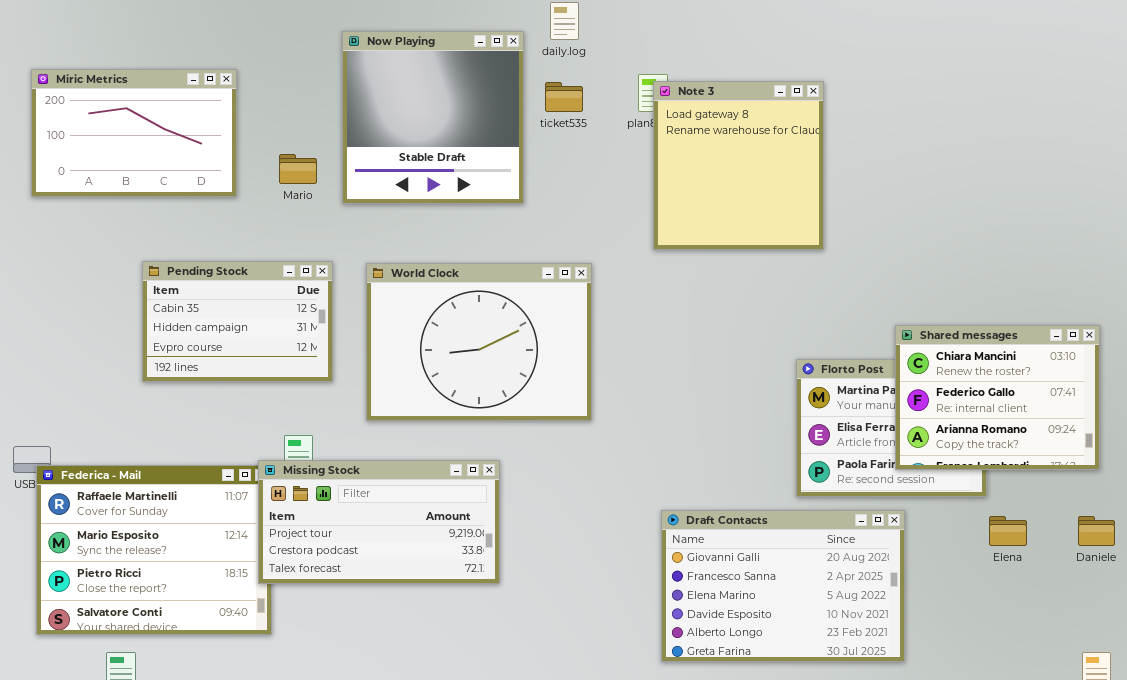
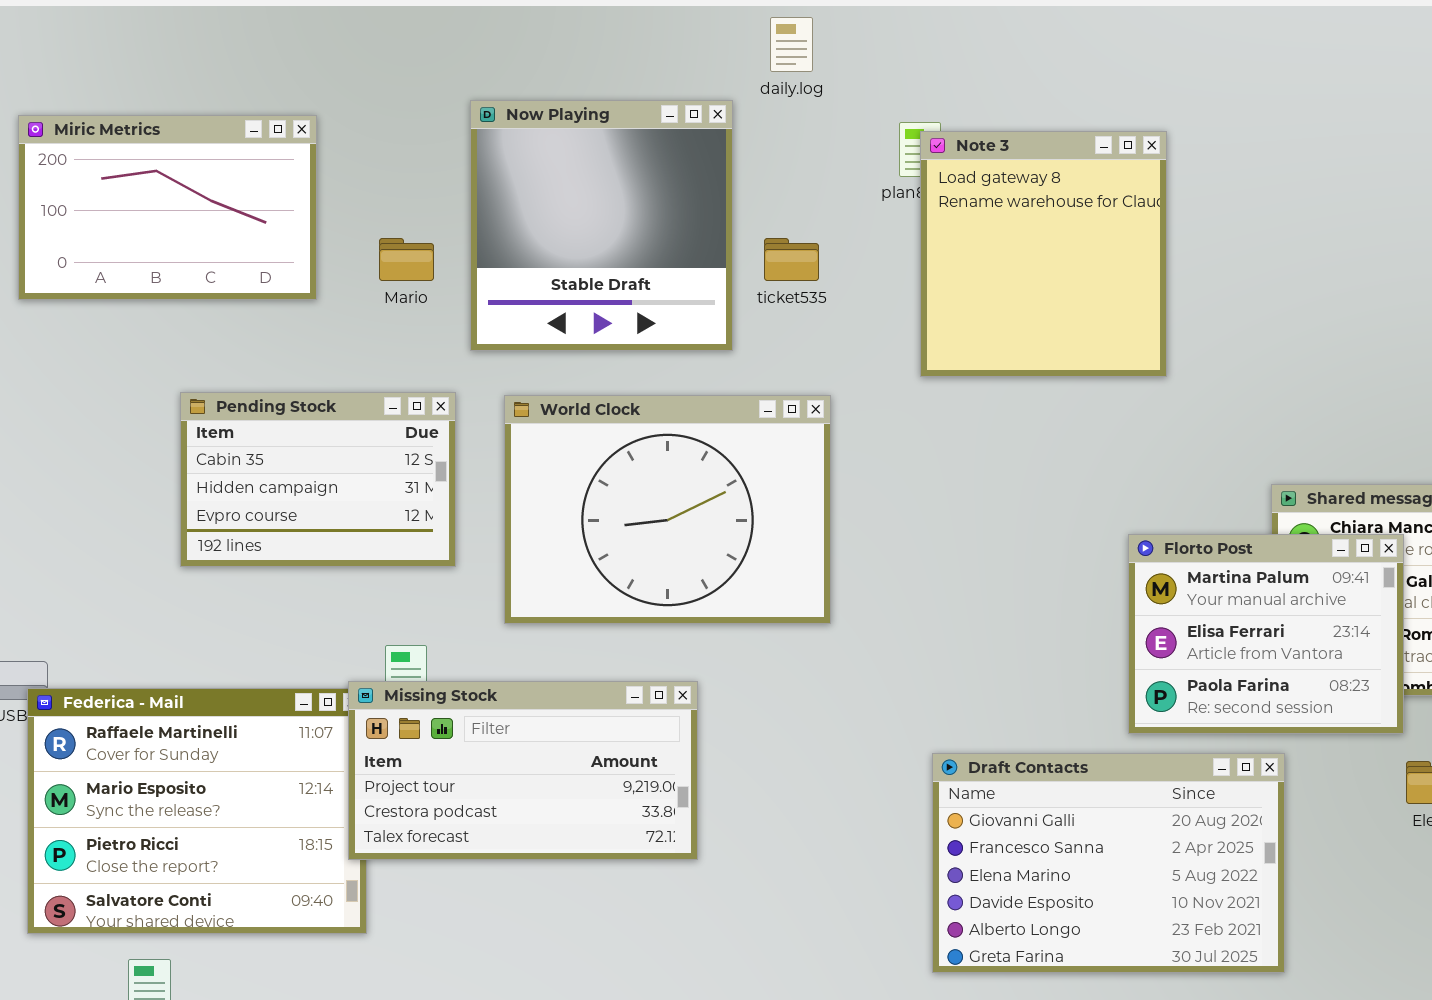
Now Playing: [342,31,524,204] -> [470,100,733,351], moved
ticket535: [545,82,583,112] -> [764,238,819,281], moved
Florto Post: [796,359,987,497] -> [1128,534,1404,734], raised

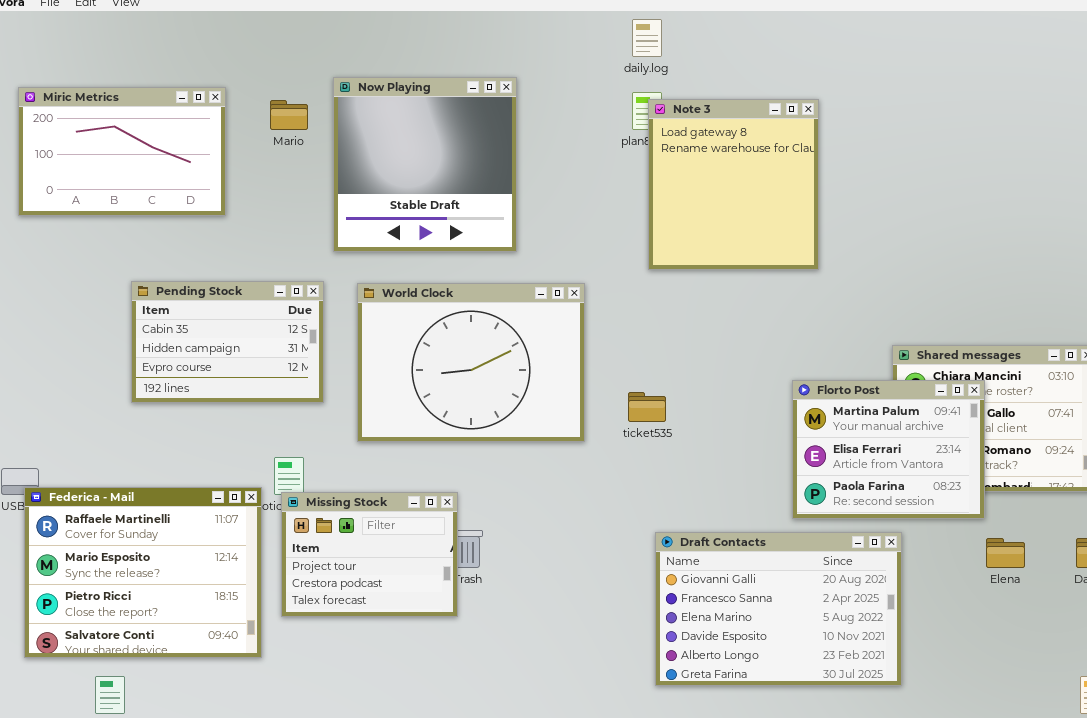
daily.log: [770,17,813,72] -> [632,19,662,57], moved
Mario: [379,238,434,281] -> [270,100,308,130], moved
ticket535: [764,238,819,281] -> [628,392,666,422], moved
Missing Stock: [348,681,698,860] -> [281,492,458,617], moved, resized

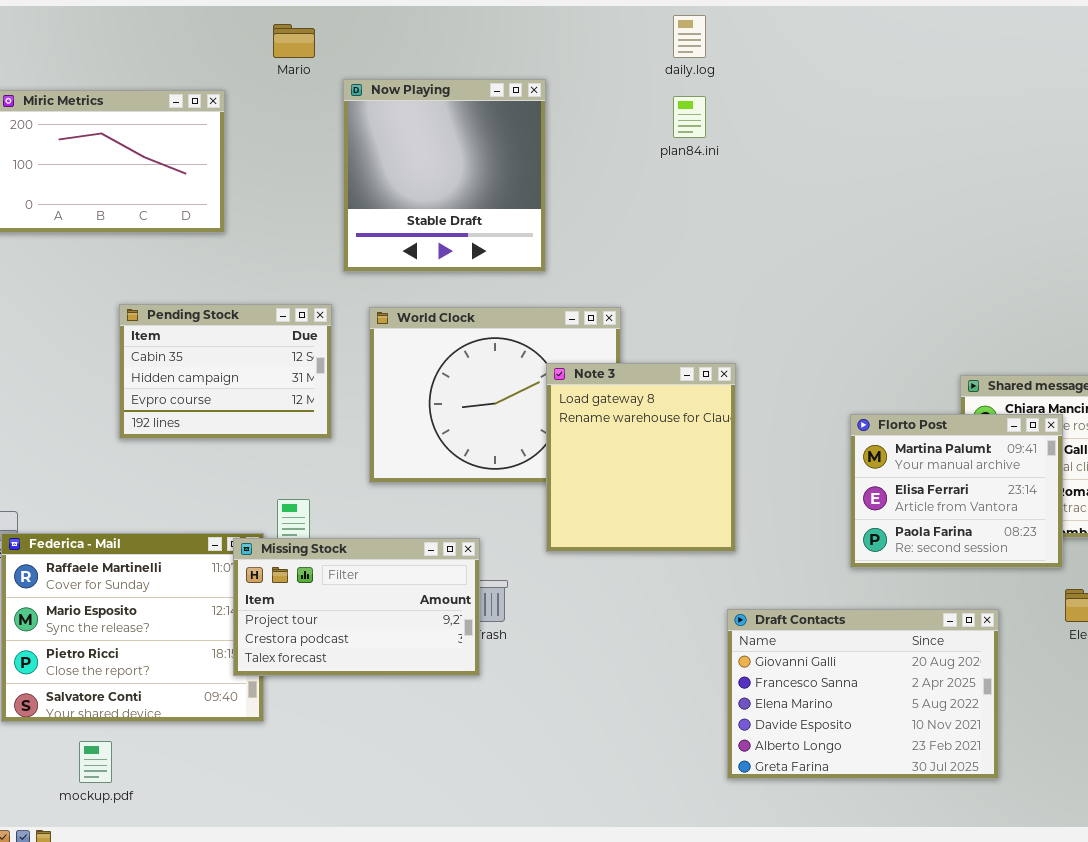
Note 3: [648,99,819,270] -> [546,363,736,552], moved
Mario: [270,100,308,130] -> [273,24,315,58], moved
Missing Stock: [281,492,458,617] -> [233,538,480,676], resized
Draft Contacts: [655,532,902,686] -> [727,609,999,779], moved

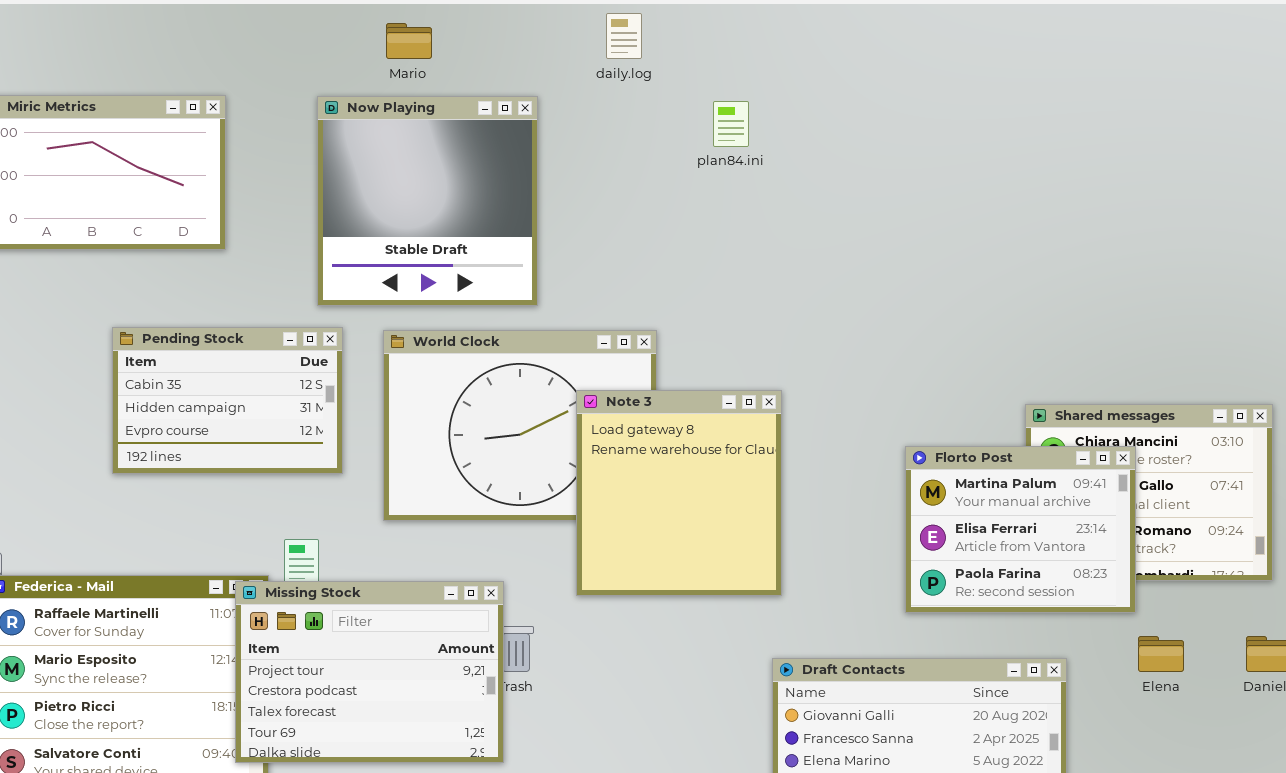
daily.log: [673,15,706,58] -> [606,13,642,59], moved
Mario: [273,24,315,58] -> [386,23,432,59], moved
Now Playing: [343,79,546,272] -> [317,96,538,306], moved
Missing Stock: [233,538,480,676] -> [235,581,504,763], resized

